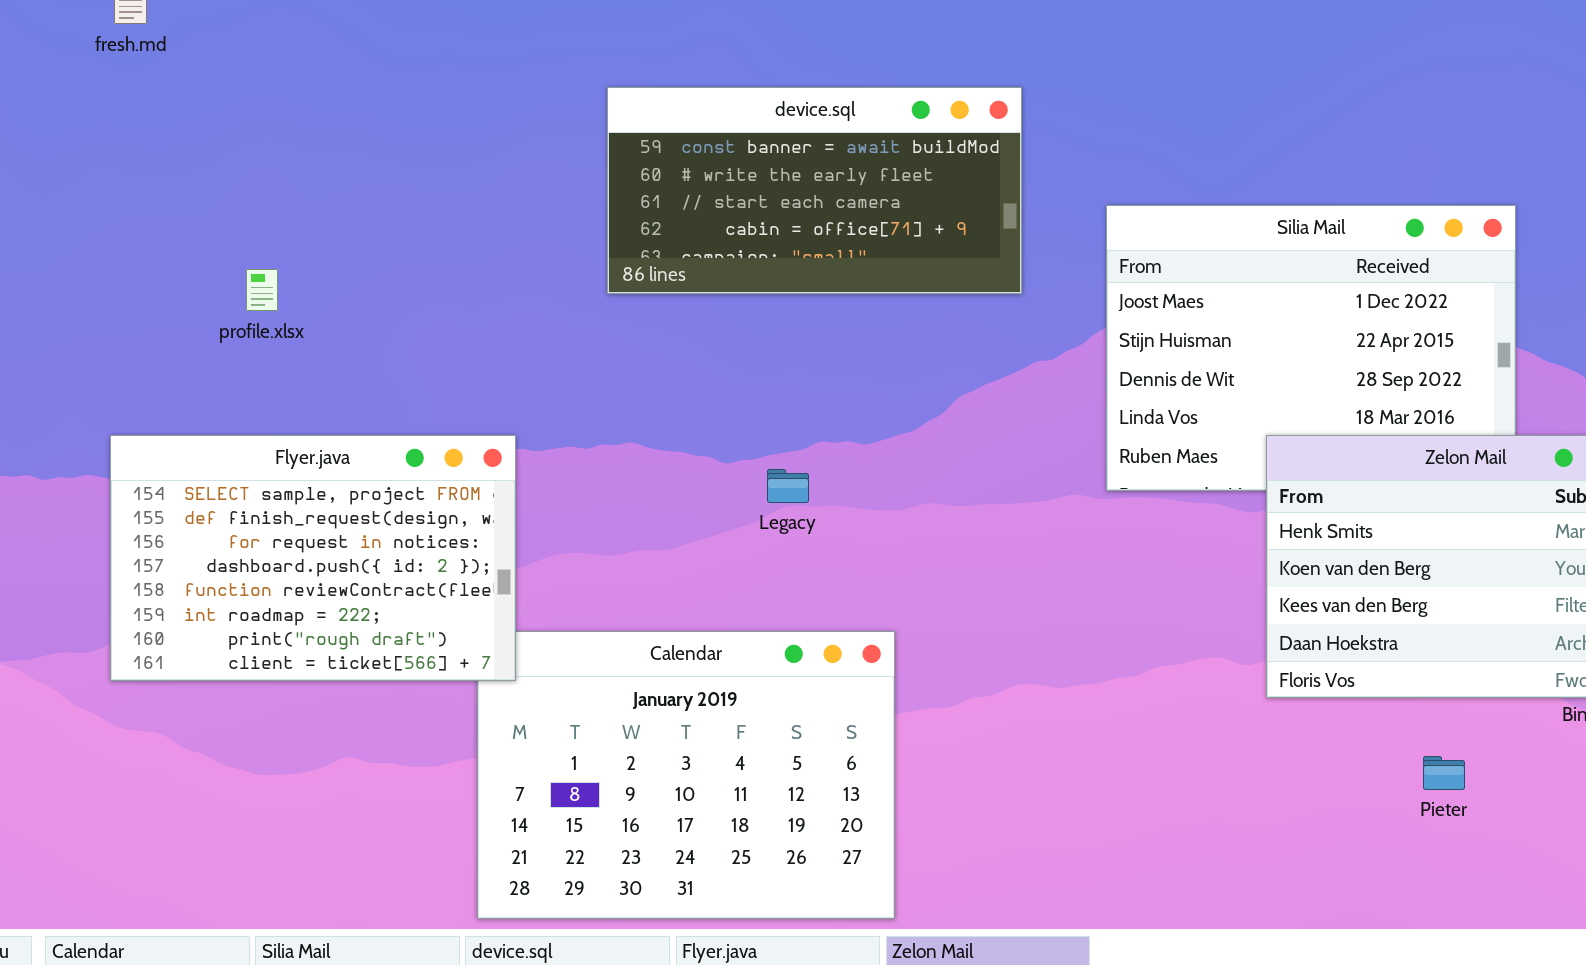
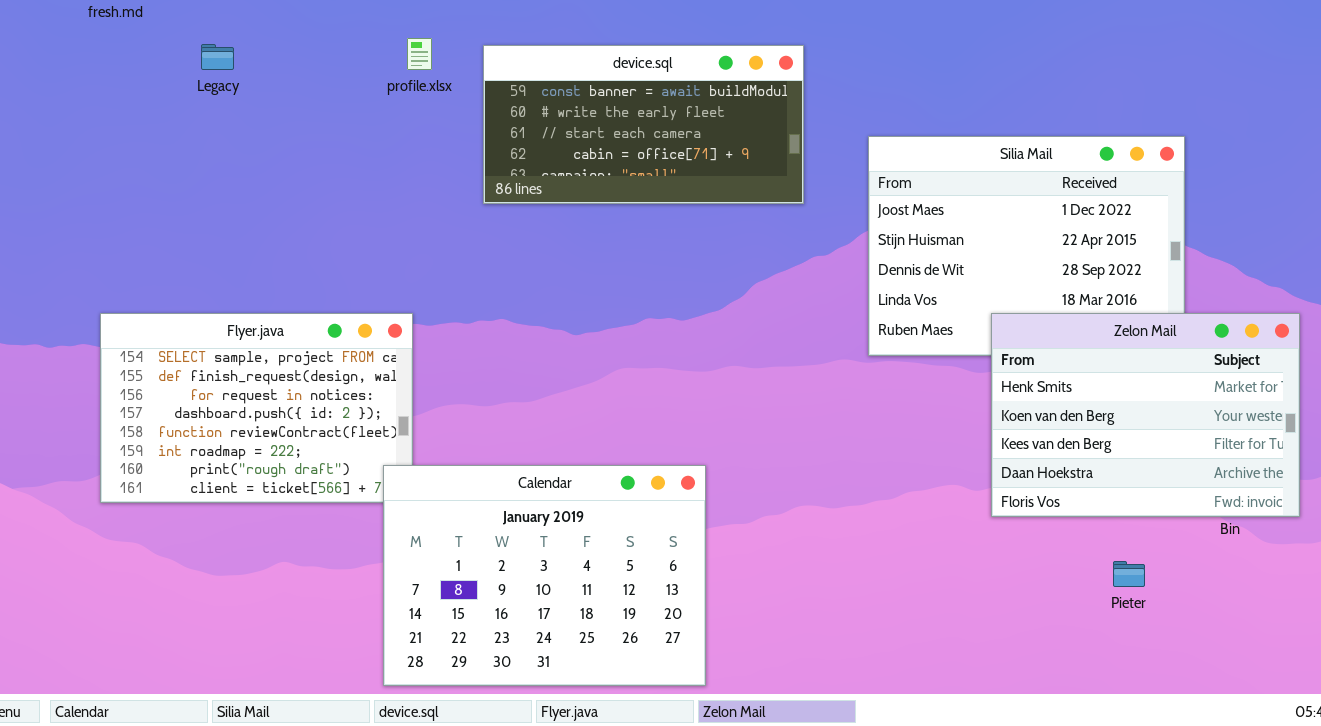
profile.xlsx: [246,269,278,311] -> [407,38,432,70], moved
Legacy: [767,469,809,503] -> [201,44,234,70], moved
Calendar: [477,631,895,919] -> [383,465,706,686], raised

